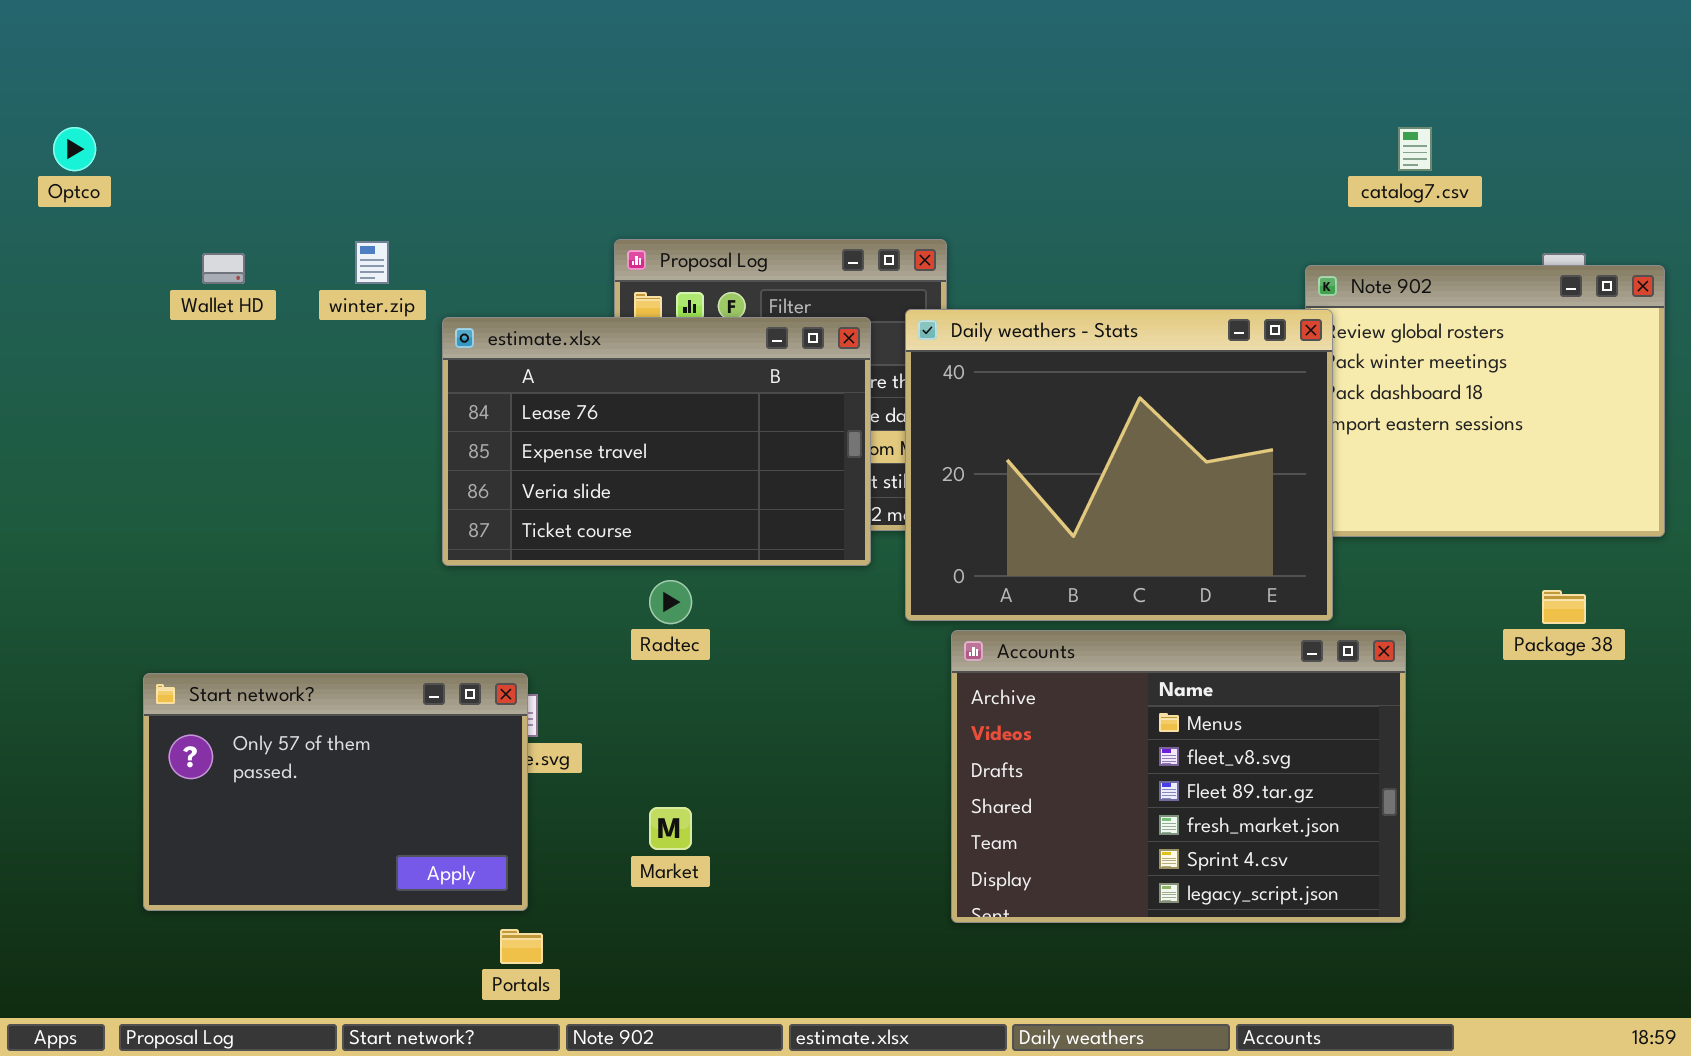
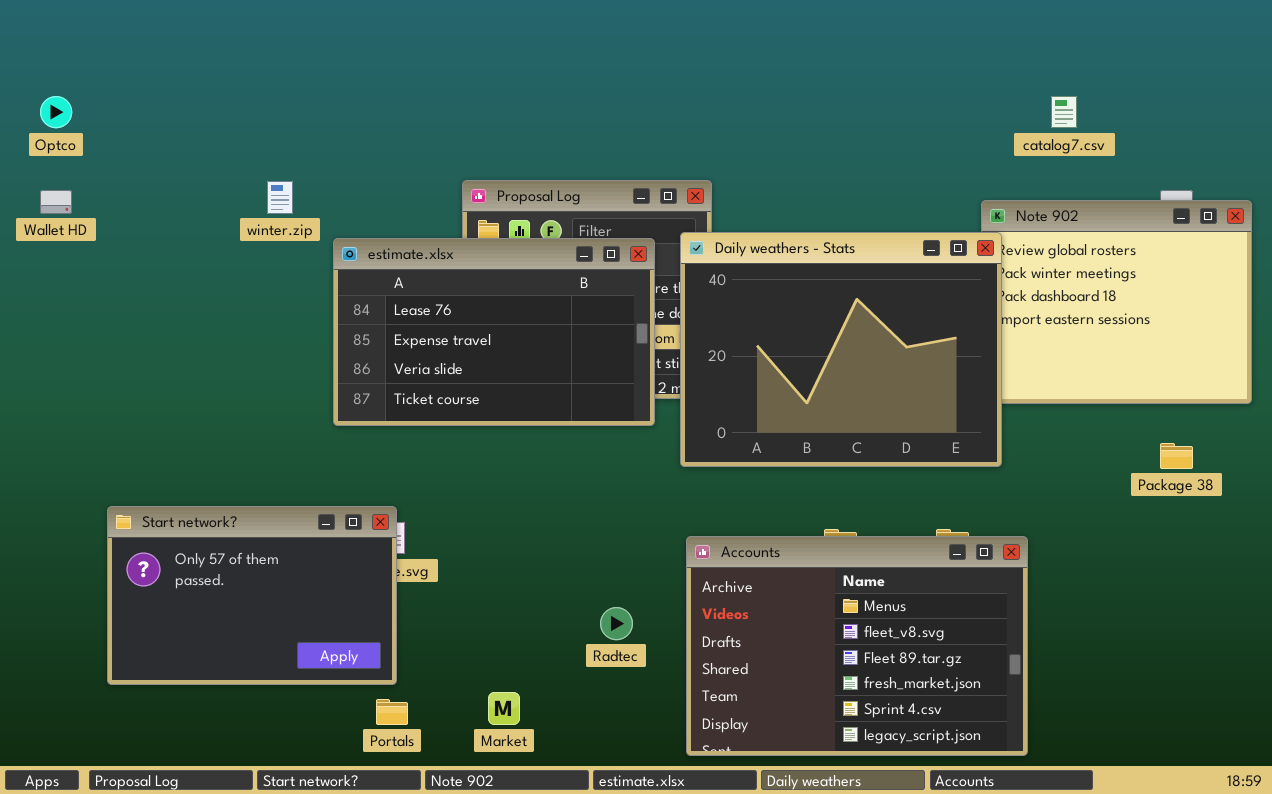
Wallet HD: [202,253,245,284] -> [40,190,72,214], moved
Radtec: [649,580,692,624] -> [600,607,633,640], moved
Accounts: [951,630,1406,923] -> [686,536,1028,756], moved
Market: [649,807,692,850] -> [488,692,520,725], moved

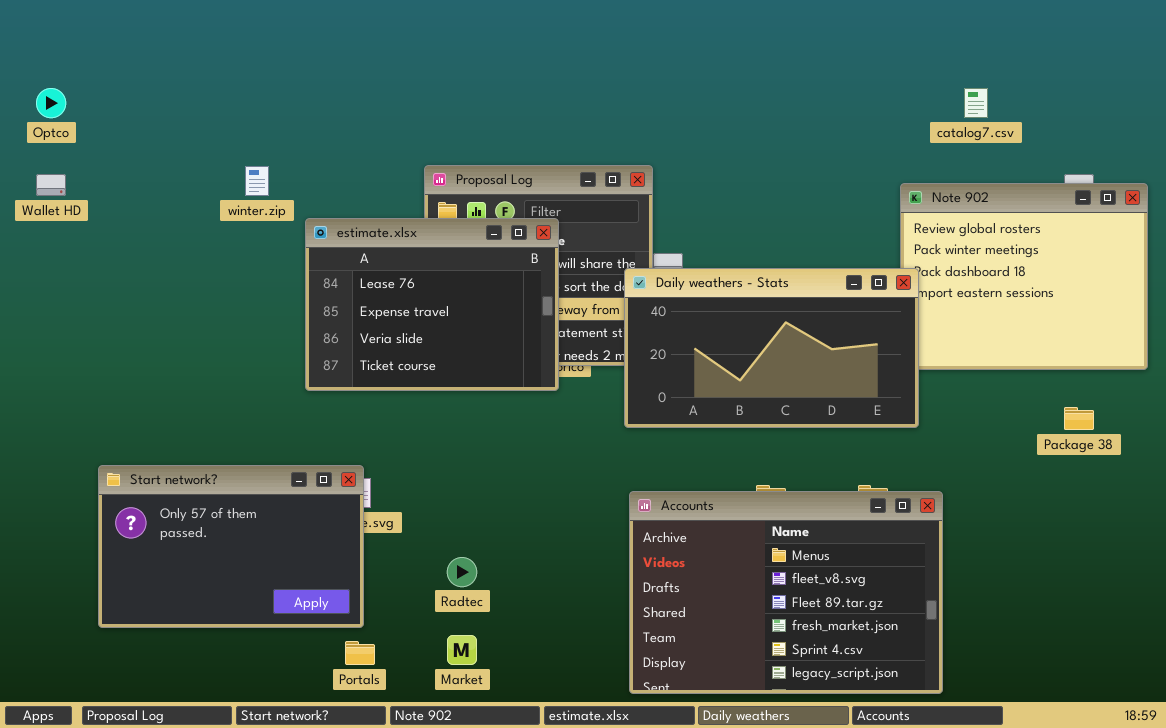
Daily weathers - Stats: [680,232,1002,467] -> [624,268,919,428], resized
estimate.xlsx: [333,238,655,426] -> [305,218,559,391], resized
Radtec: [600,607,633,640] -> [447,557,477,587], moved

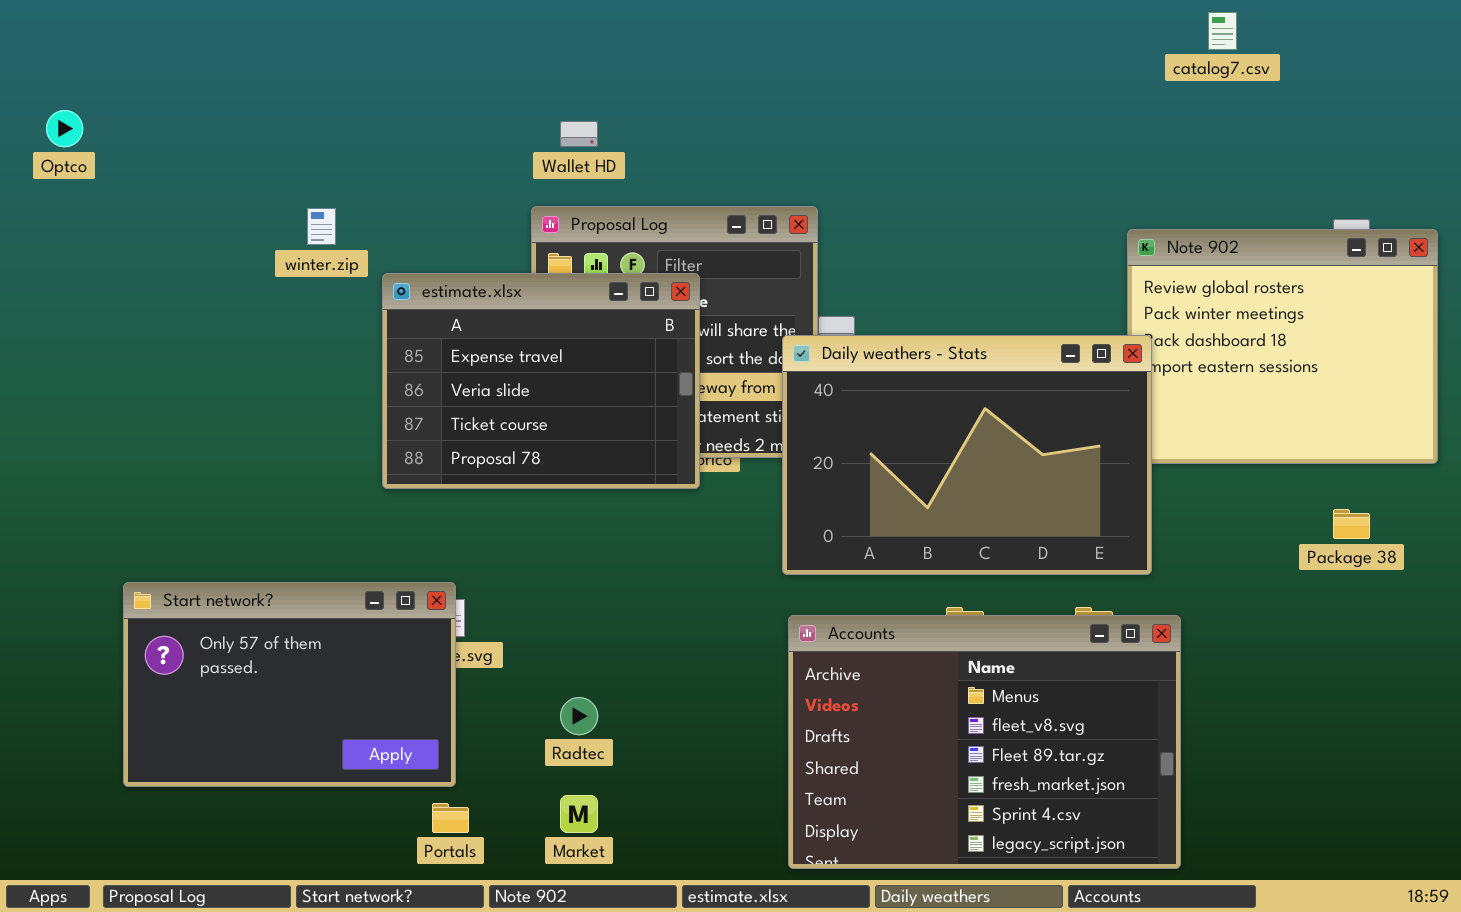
catalog7.csv: [964,88,988,118] -> [1208,12,1237,50], moved
Wallet HD: [36,174,66,196] -> [560,121,598,147], moved
estimate.xlsx: [305,218,559,391] -> [382,273,700,489], scrolled down 1 row
Daily weathers - Stats: [624,268,919,428] -> [782,335,1152,575], resized

